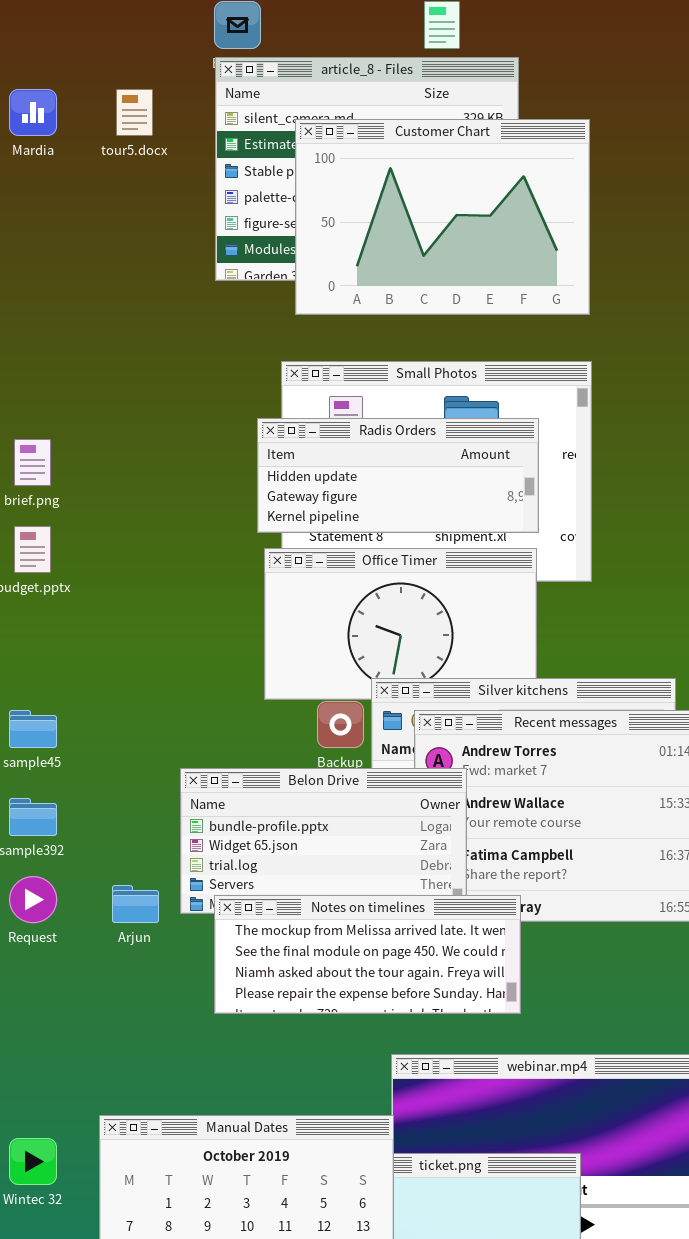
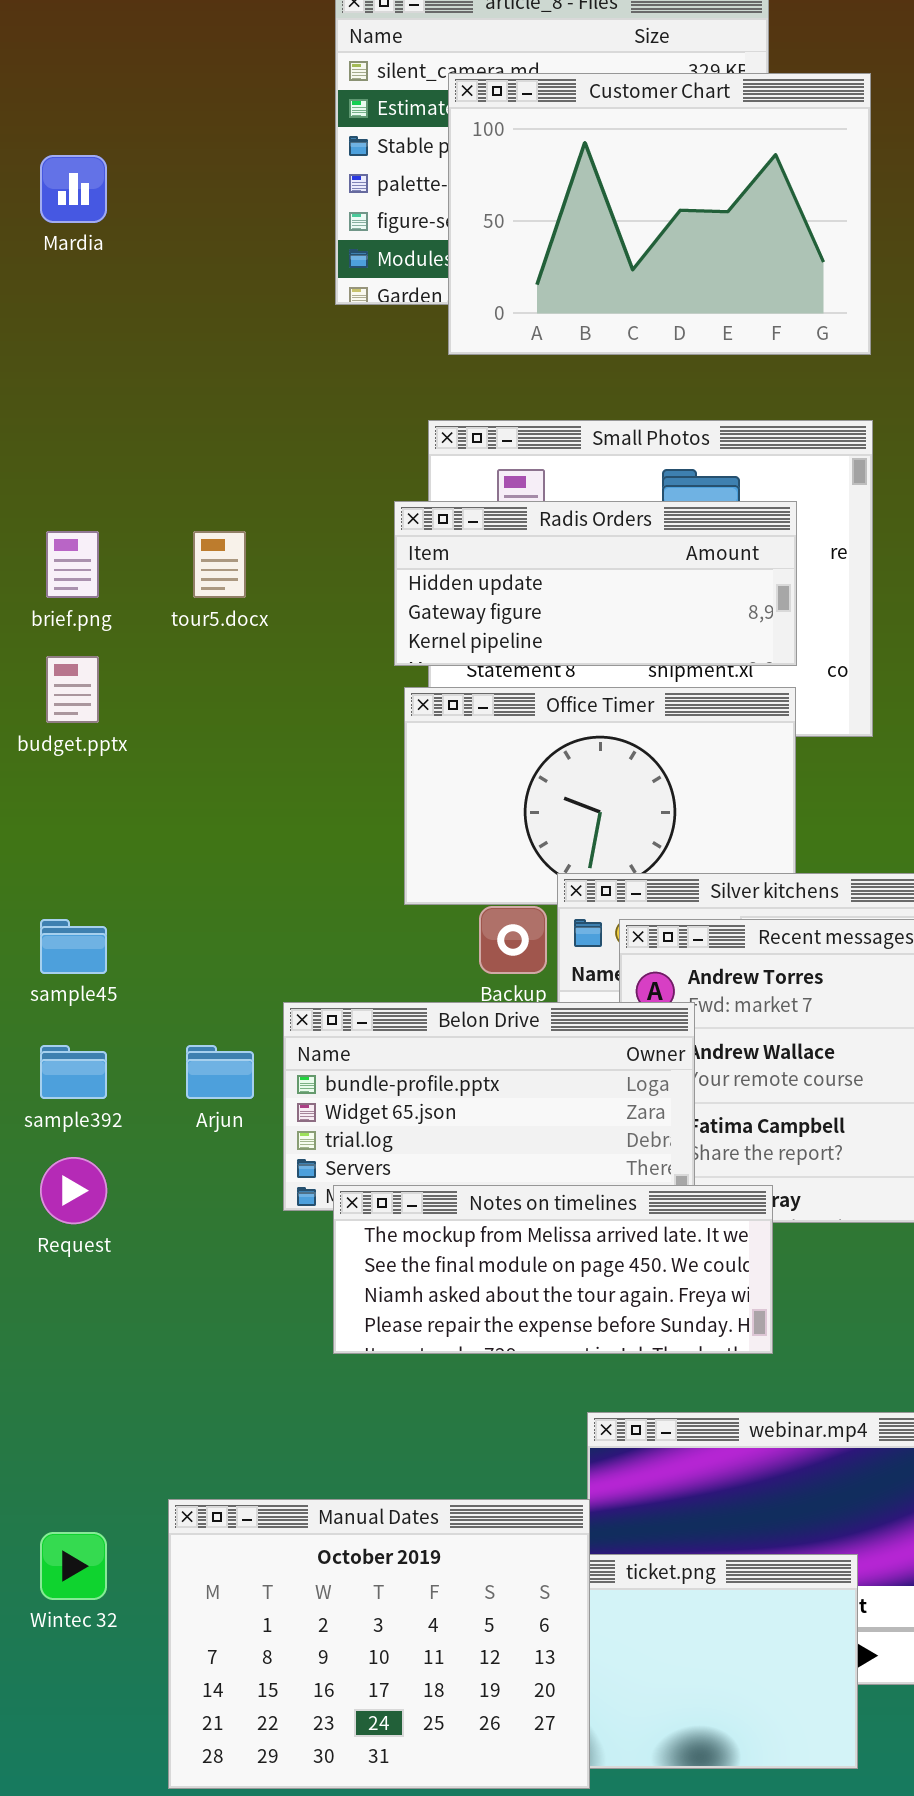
Mardia: [9,89,57,136] -> [40,155,107,223], moved
tour5.docx: [116,89,153,136] -> [193,531,246,598], moved
Arjun: [112,885,159,923] -> [186,1045,254,1099], moved

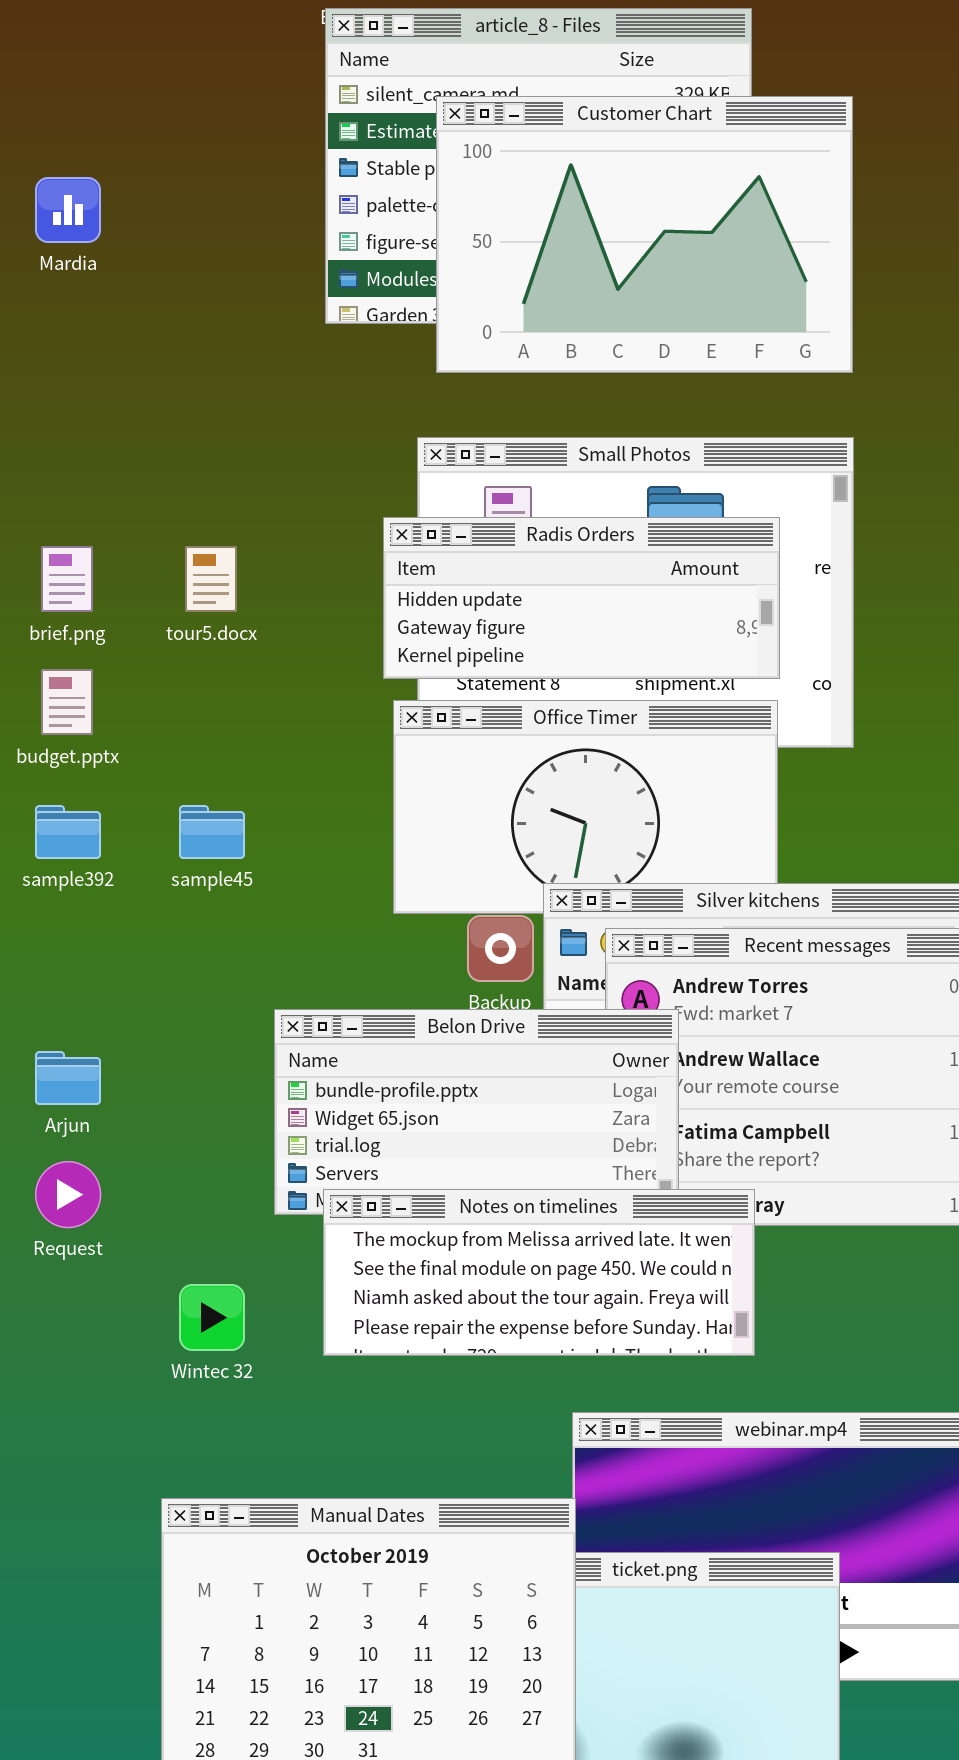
sample45: [40,919,107,974] -> [179,805,245,859], moved
sample392: [40,1045,107,1099] -> [35,805,101,859], moved
Arjun: [186,1045,254,1099] -> [35,1051,101,1105], moved
Wintec 32: [40,1532,107,1600] -> [179,1284,245,1351], moved

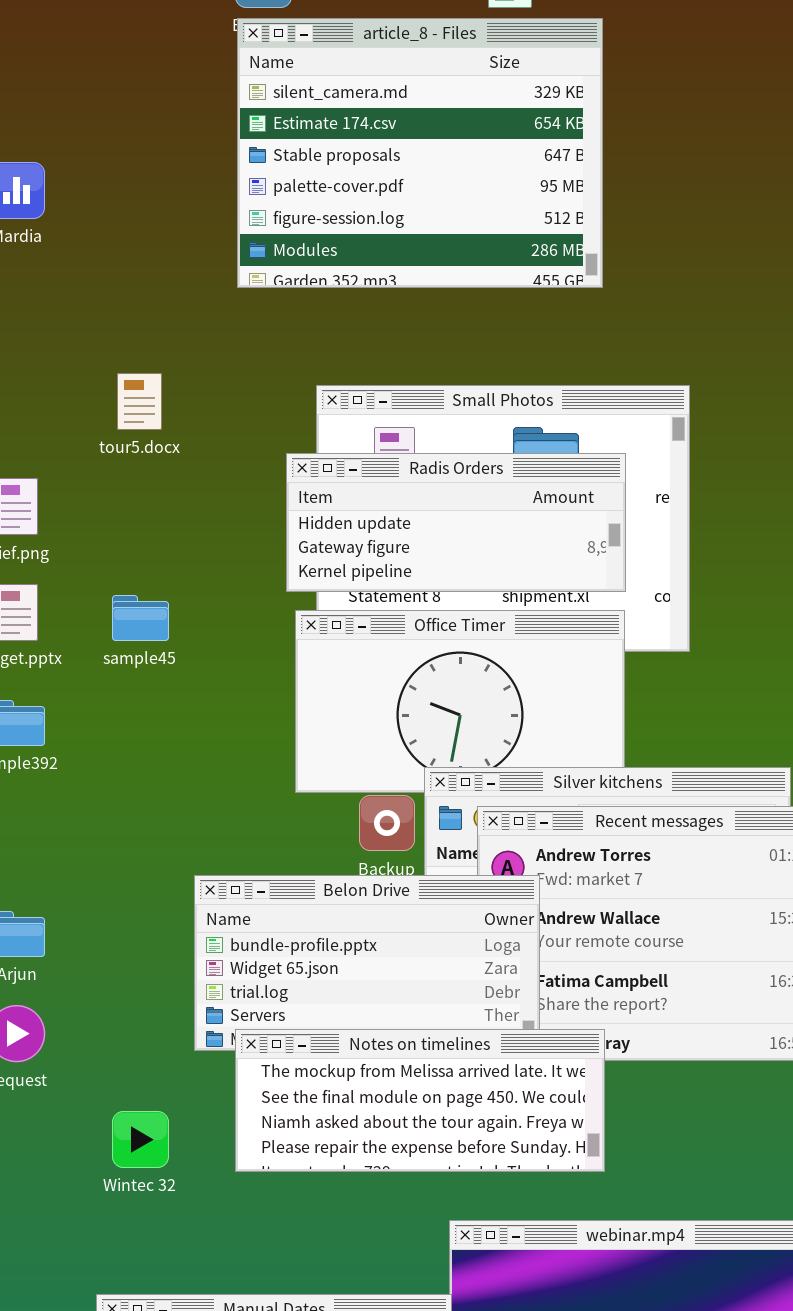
Customer Chart: [436,96,853,373] -> none, closed
tour5.docx: [185,546,237,612] -> [117,373,162,430], moved
sample45: [179,805,245,859] -> [112,595,169,641], moved

